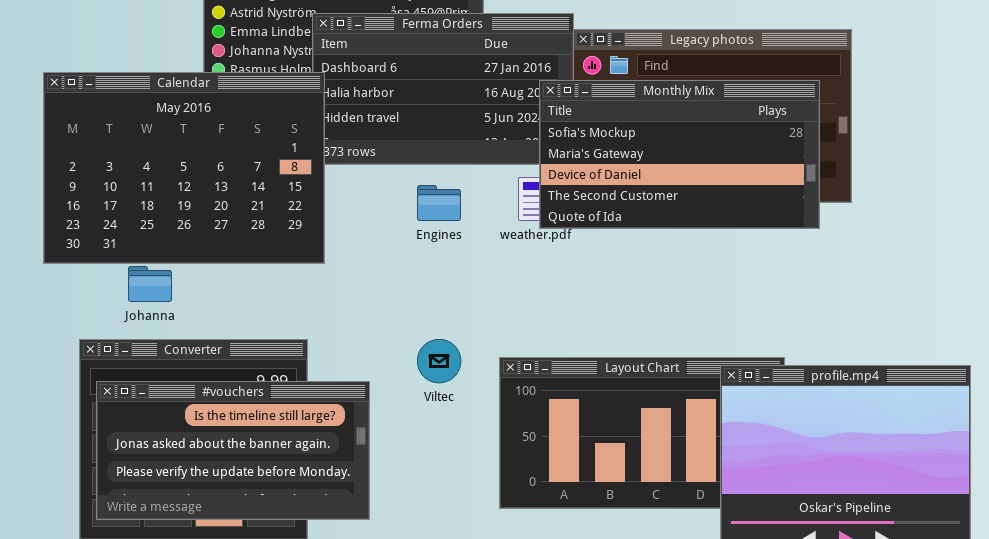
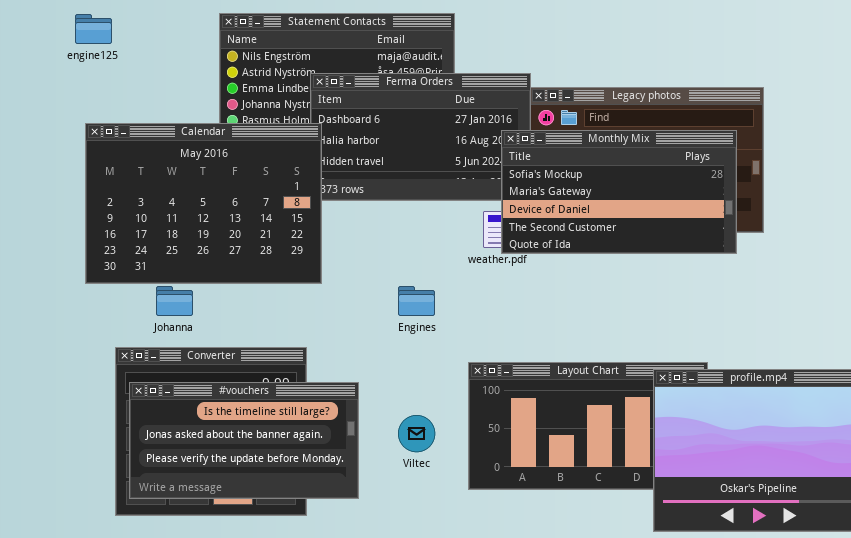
Engines: [417,185,461,221] -> [398,286,435,316], moved
Viltec: [417,339,461,383] -> [398,415,435,452], moved

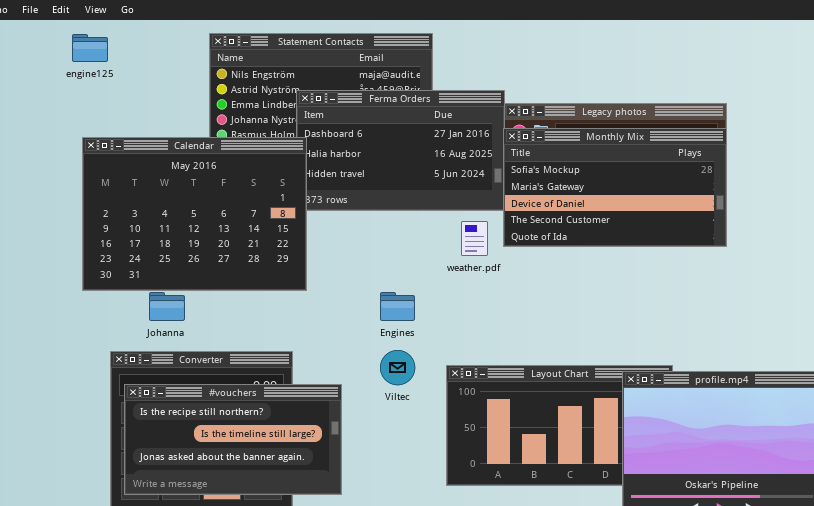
Monthly Mix: [501,130,737,254] -> [503,128,727,247], moved
#vouchers: [129,382,359,499] -> [124,384,342,495], scrolled up 1 row
Viltec: [398,415,435,452] -> [380,350,415,385], moved

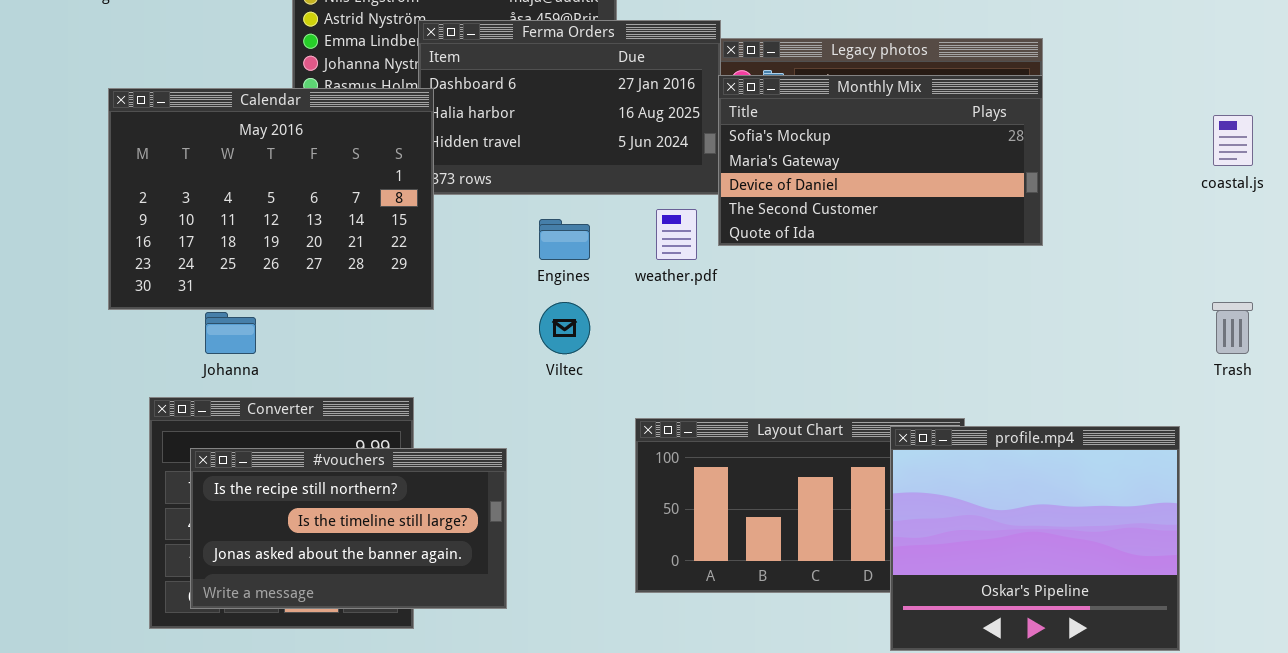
Engines: [380,292,415,321] -> [539,219,590,260], moved
Viltec: [380,350,415,385] -> [539,302,590,354], moved
#vouchers: [124,384,342,495] -> [190,448,507,609], moved

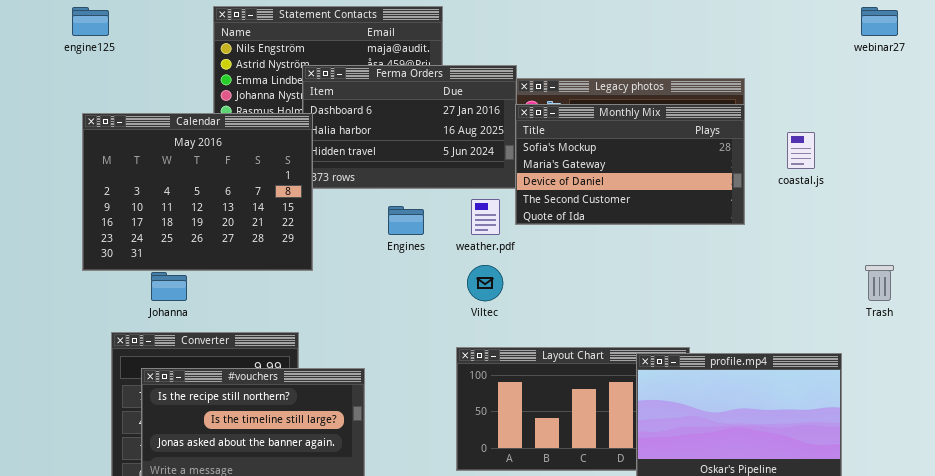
coastal.js: [1213,115,1253,166] -> [787,132,815,169], moved
Viltec: [539,302,590,354] -> [467,265,503,301], moved

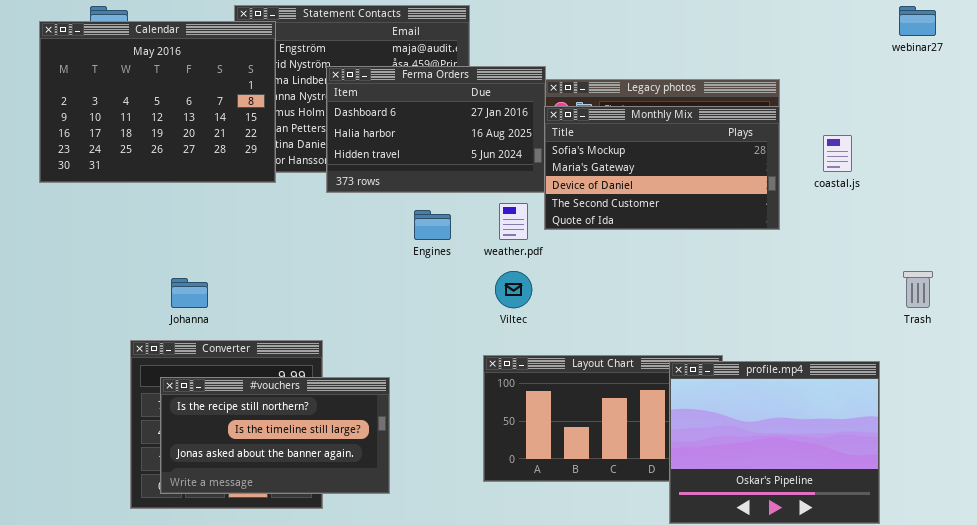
Calendar: [82,113,313,271] -> [39,21,276,183], moved

